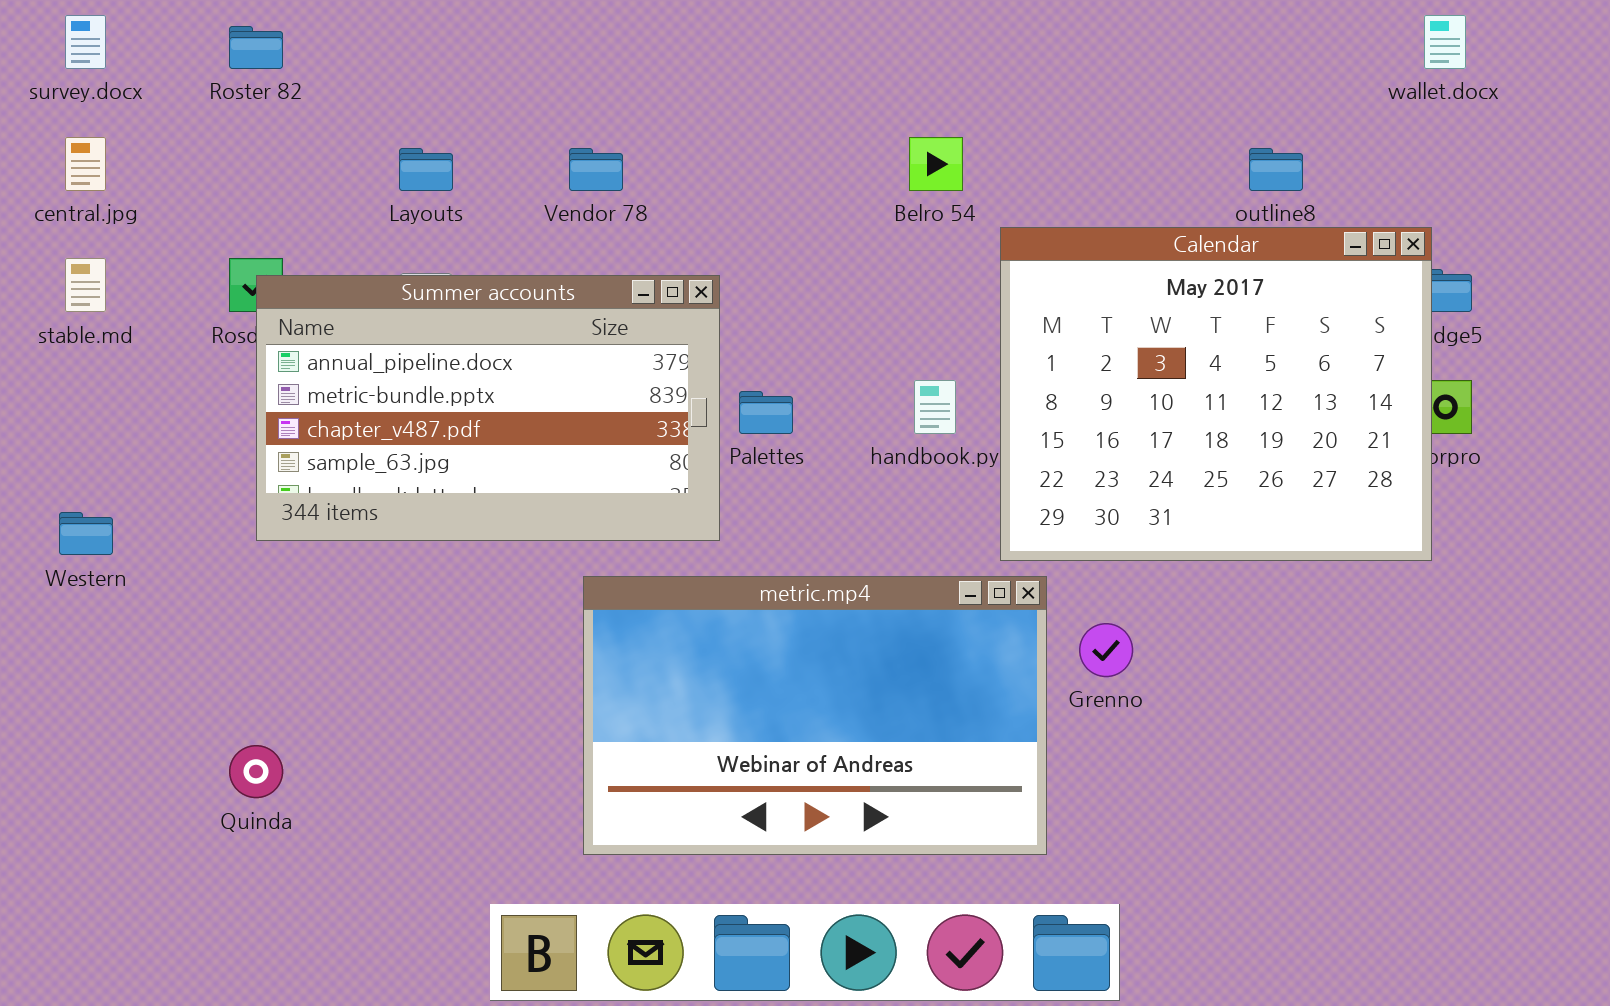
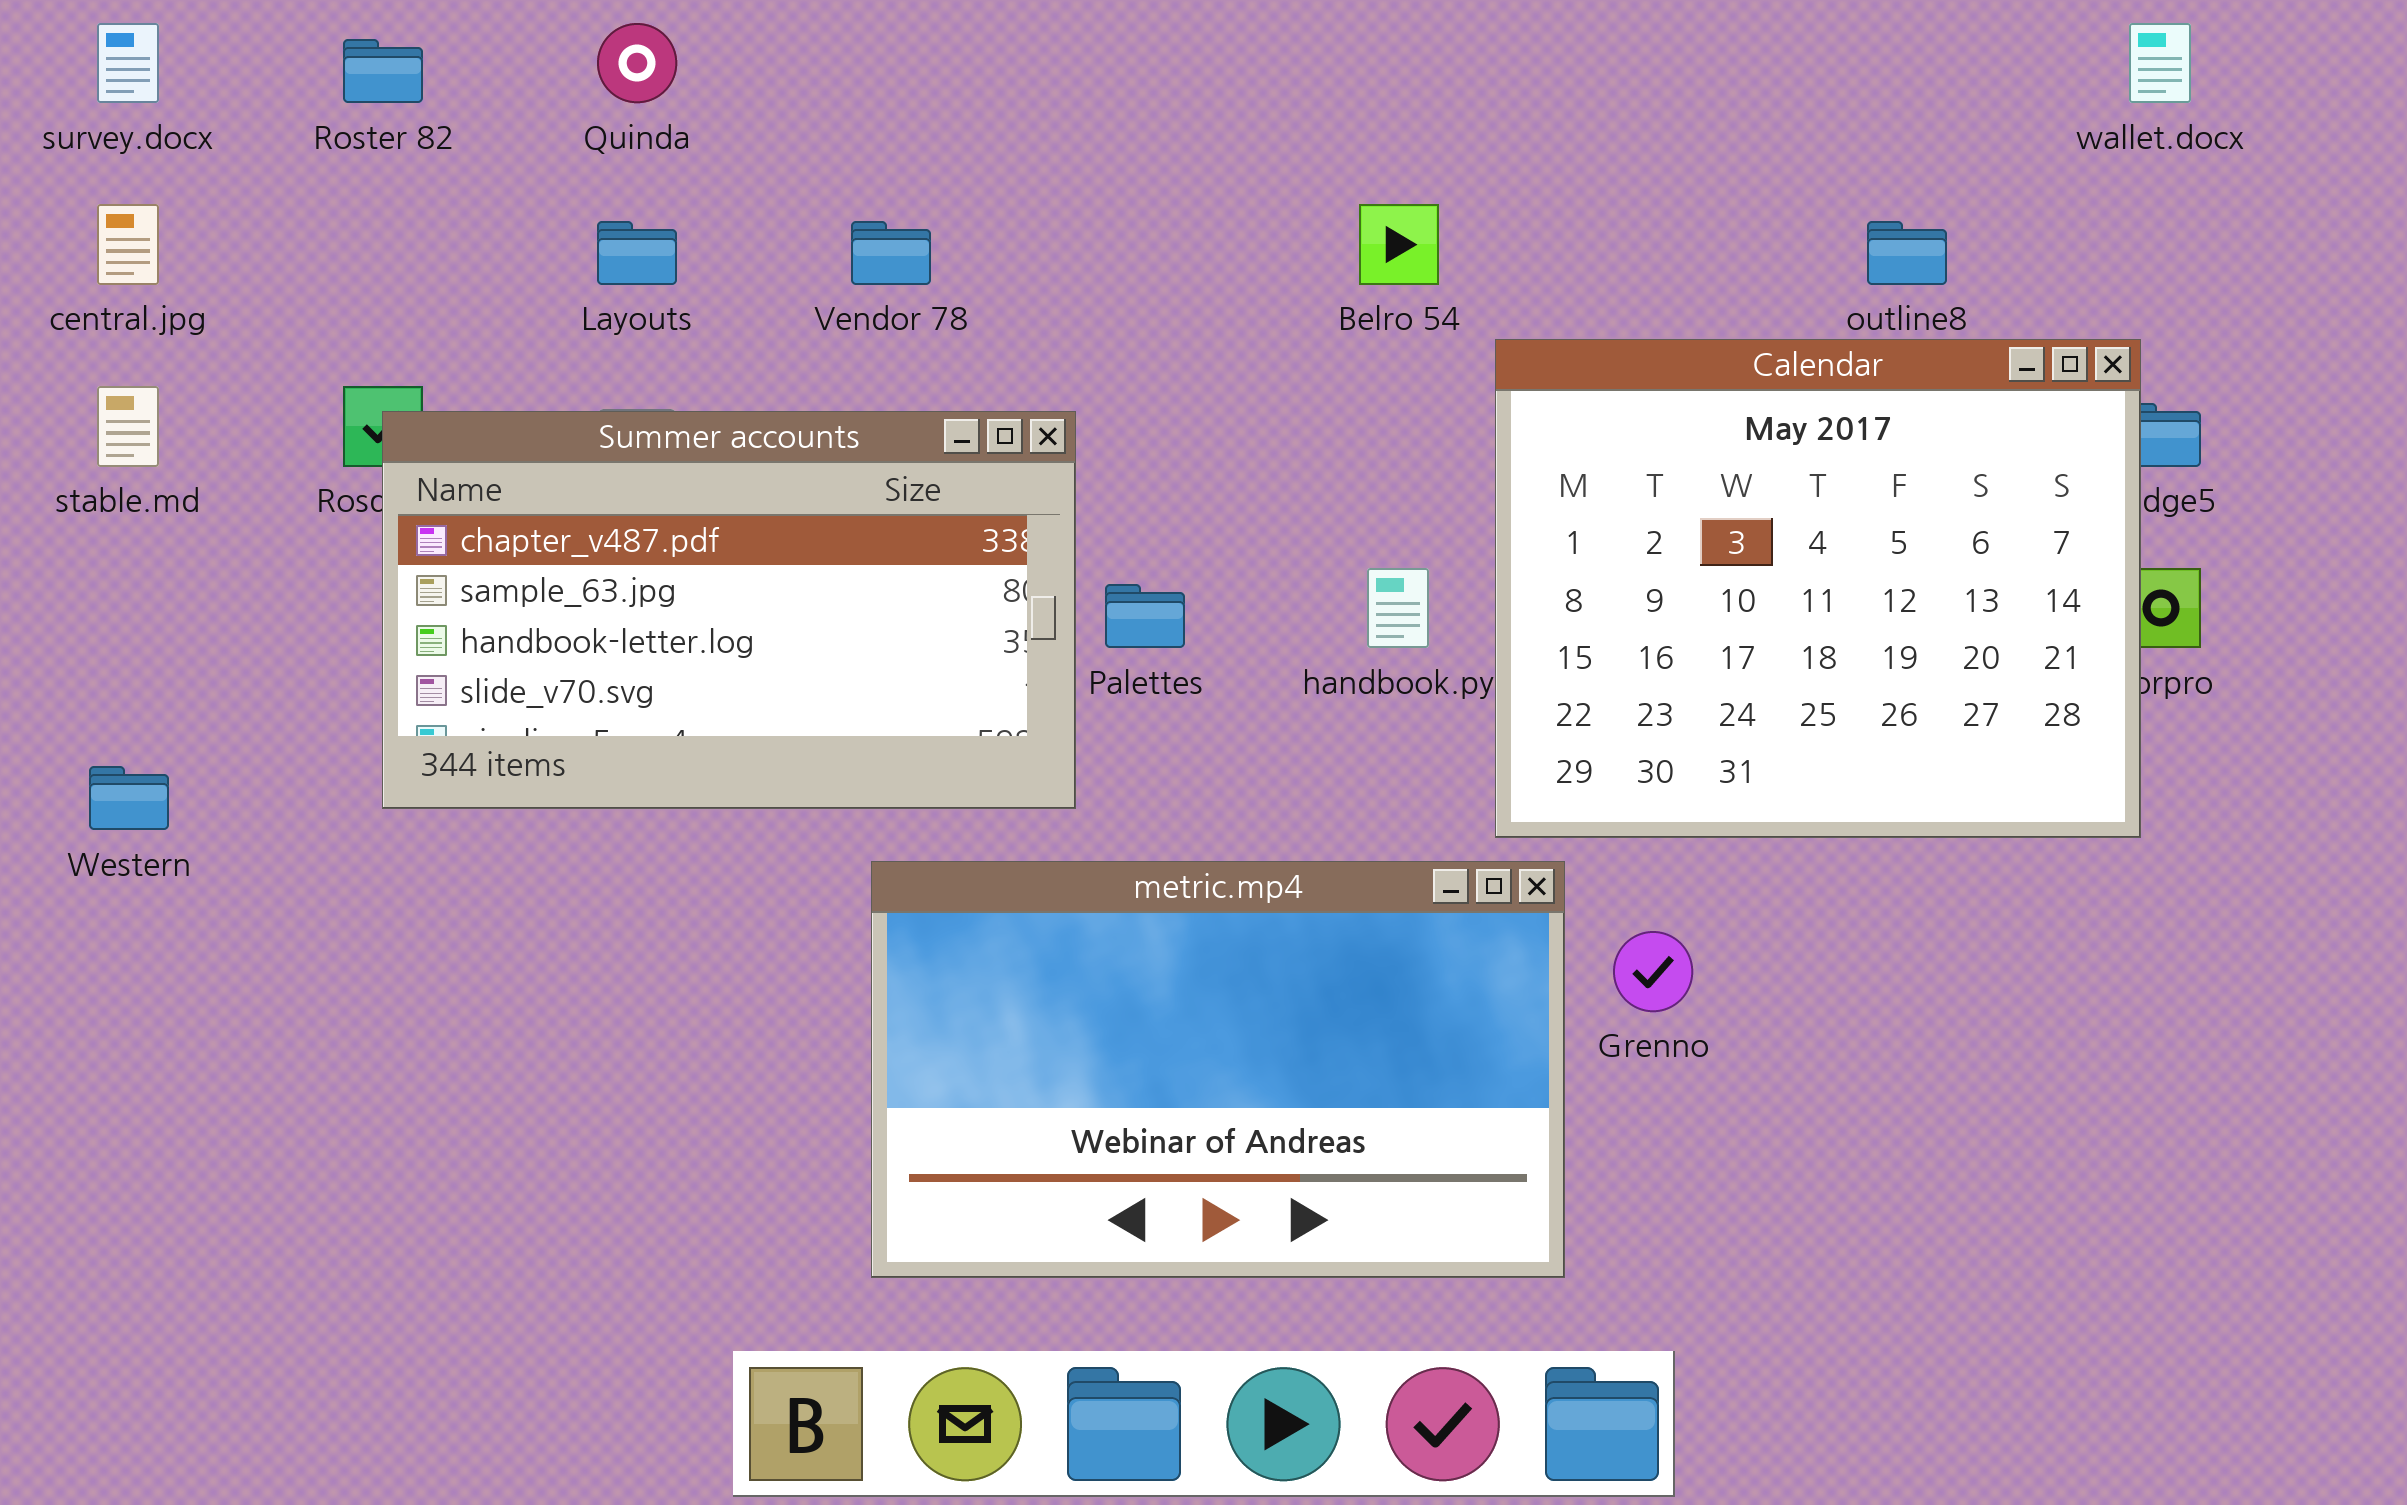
Summer accounts: [256,275,720,541] -> [382,411,1076,809], scrolled down 2 rows
Quinda: [229,745,283,798] -> [597,23,677,103], moved

